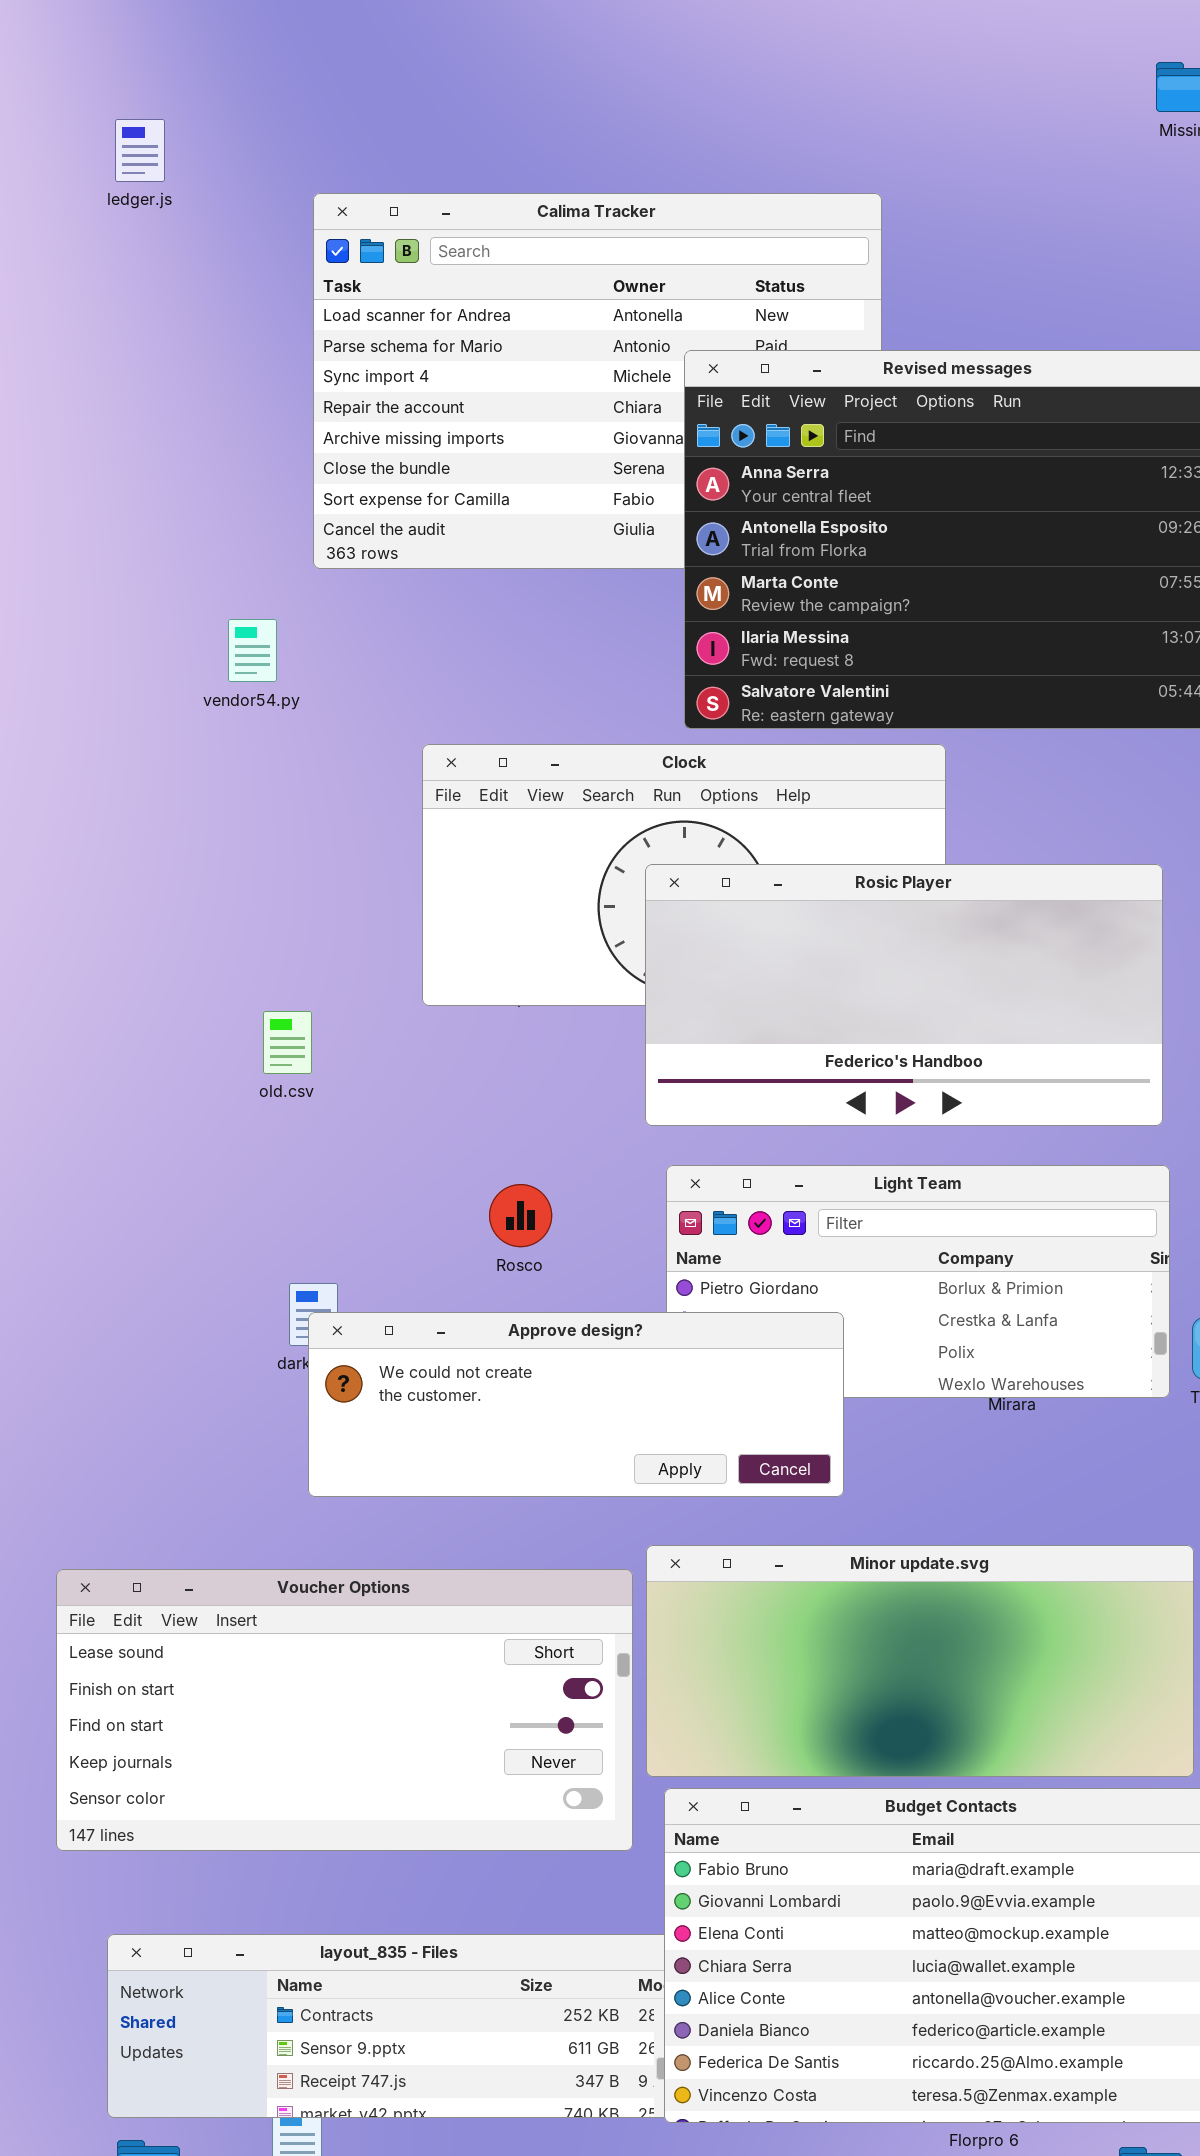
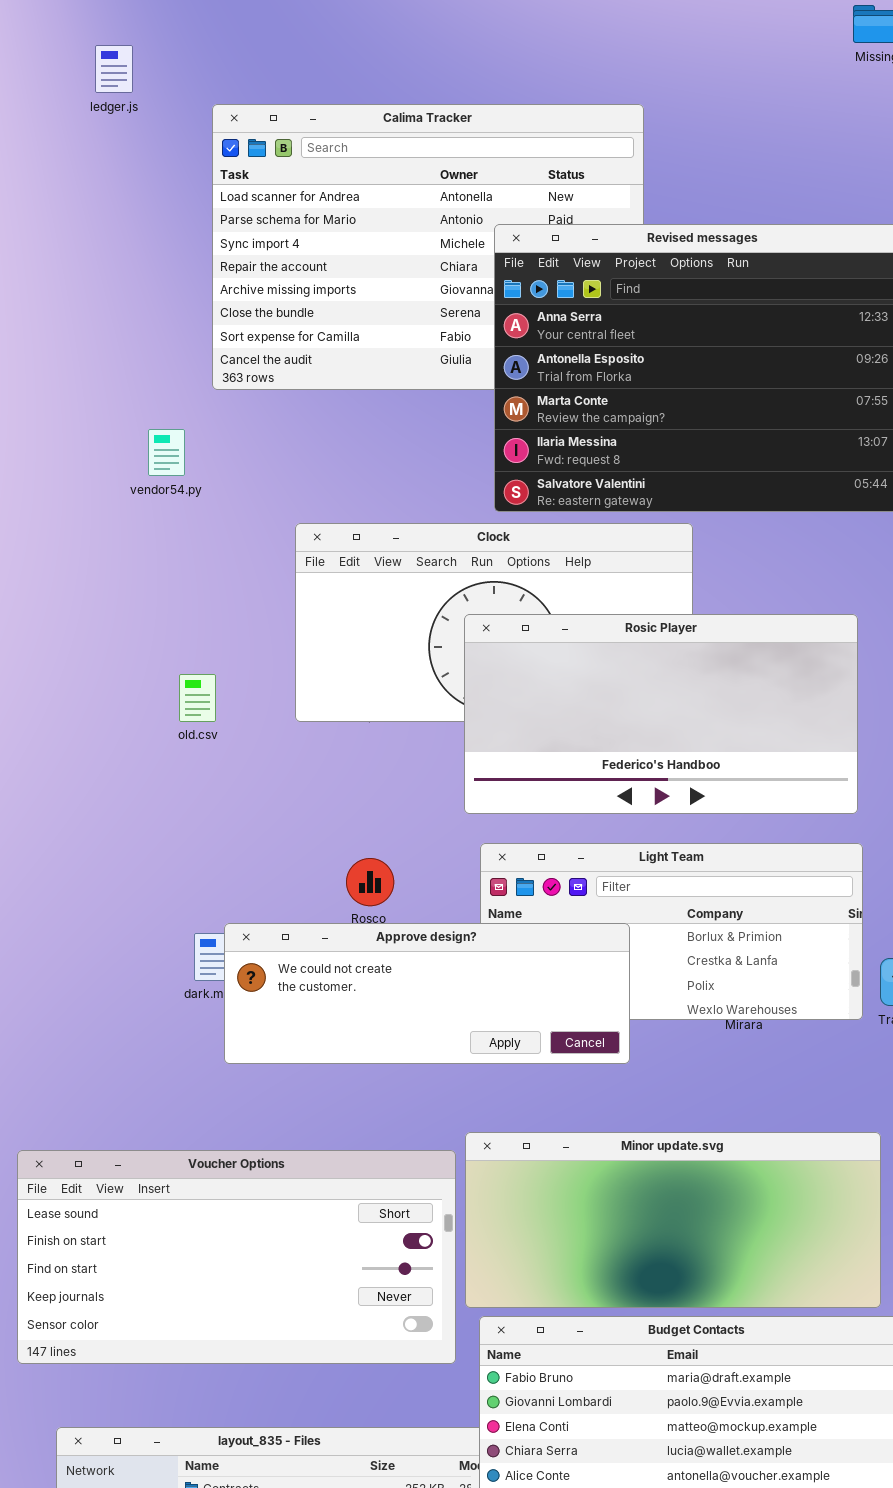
ledger.js: [115,119,165,182] -> [95,45,133,93], moved
old.csv: [263,1011,312,1074] -> [179,674,216,722], moved
Approve design?: [308,1312,844,1497] -> [224,923,630,1064], moved

